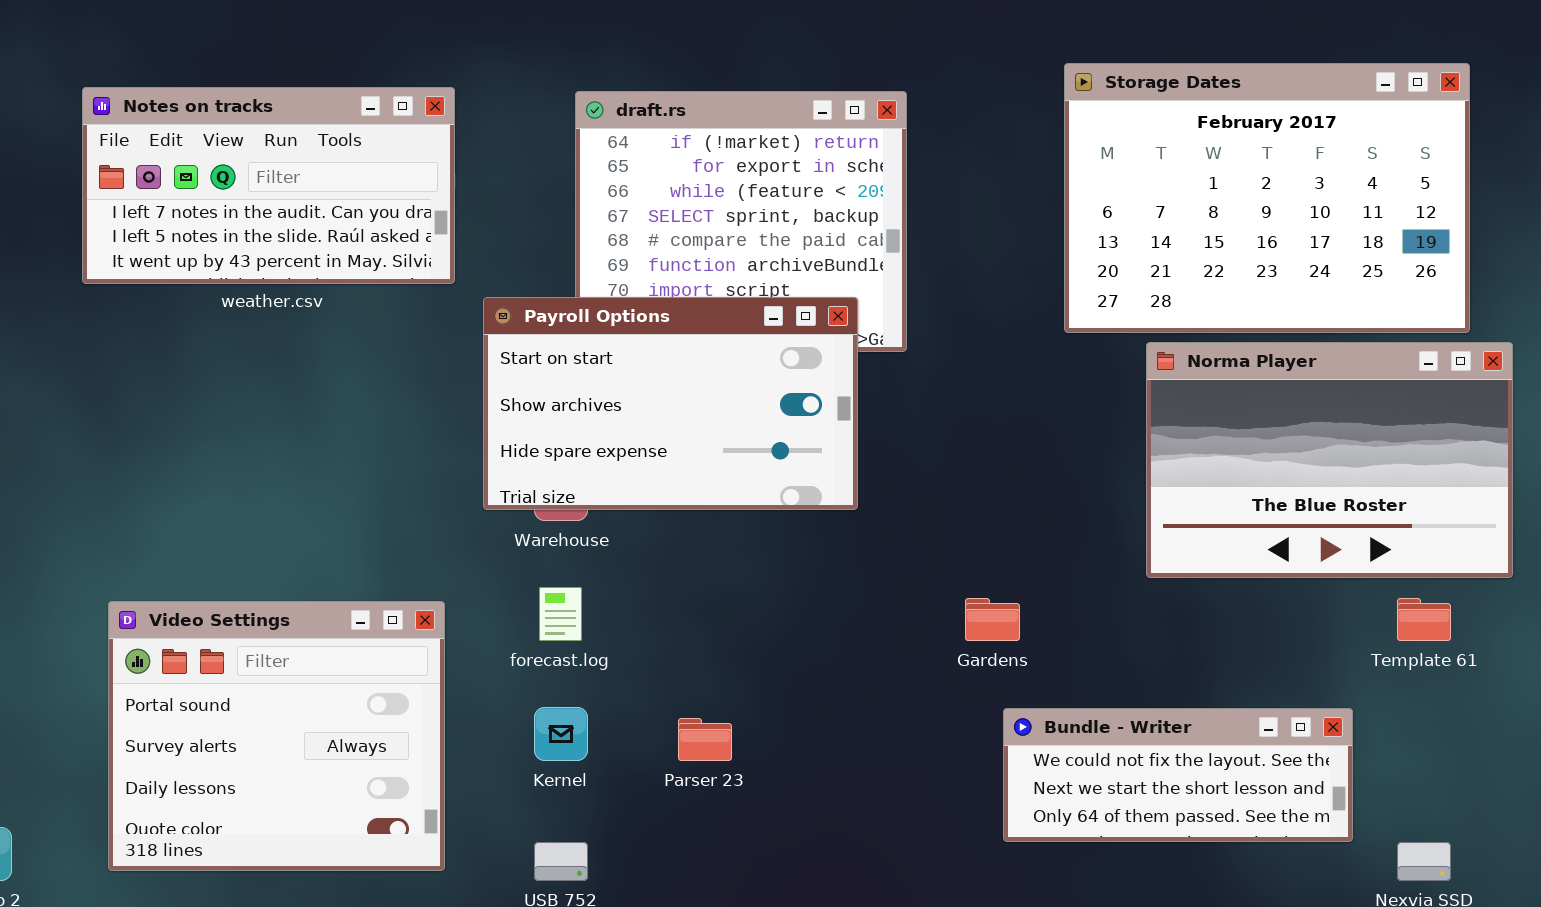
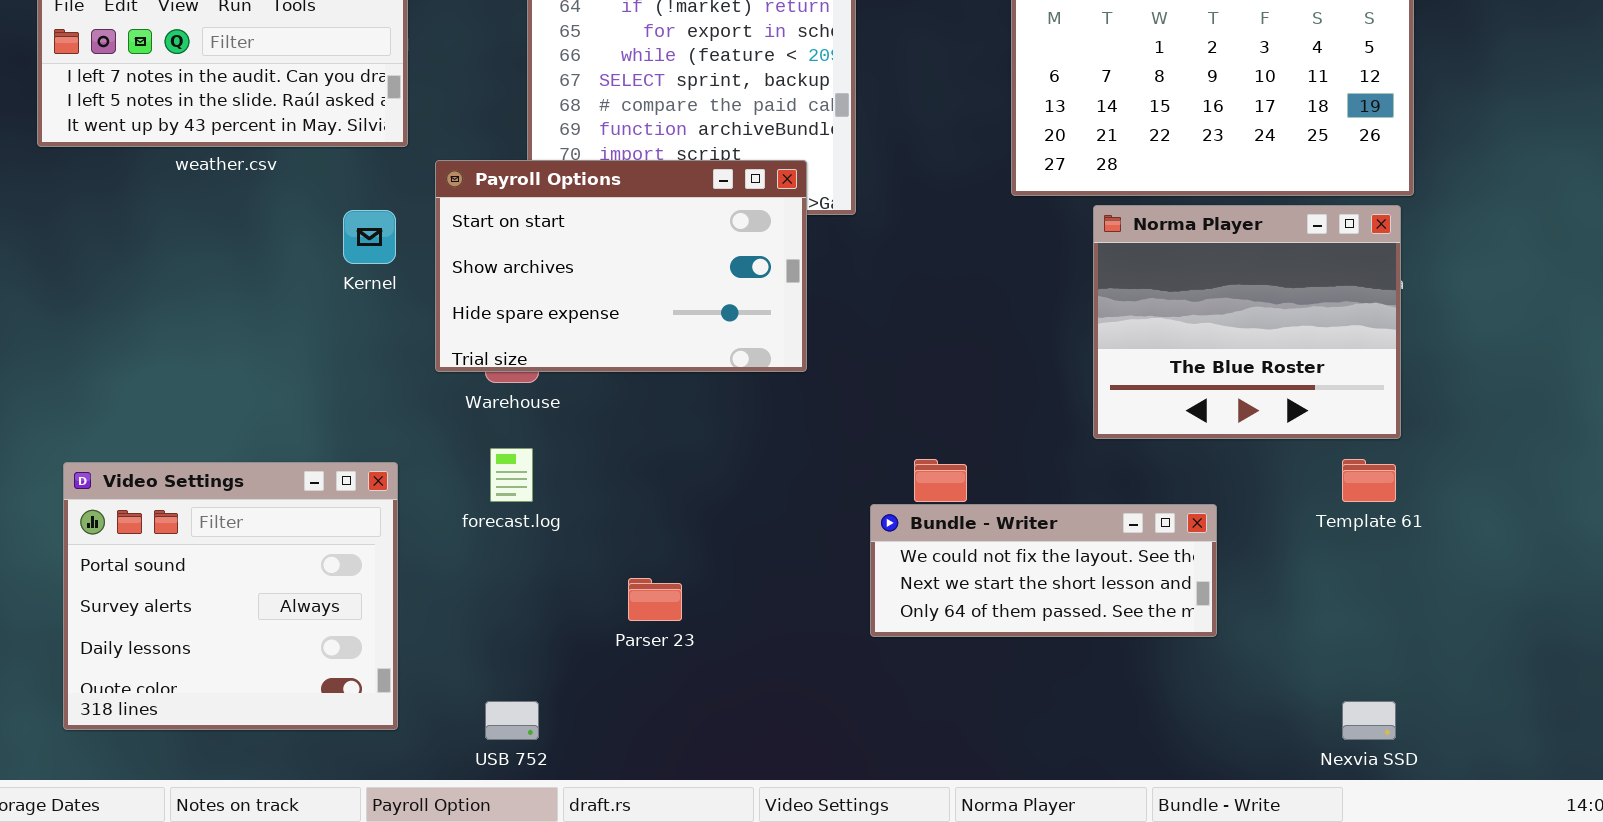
Norma Player: [1146,342,1513,578] -> [1093,205,1401,439], resized
Kernel: [534,707,588,761] -> [343,210,396,264], moved
Bundle - Writer: [1003,708,1353,842] -> [870,504,1217,637], moved

